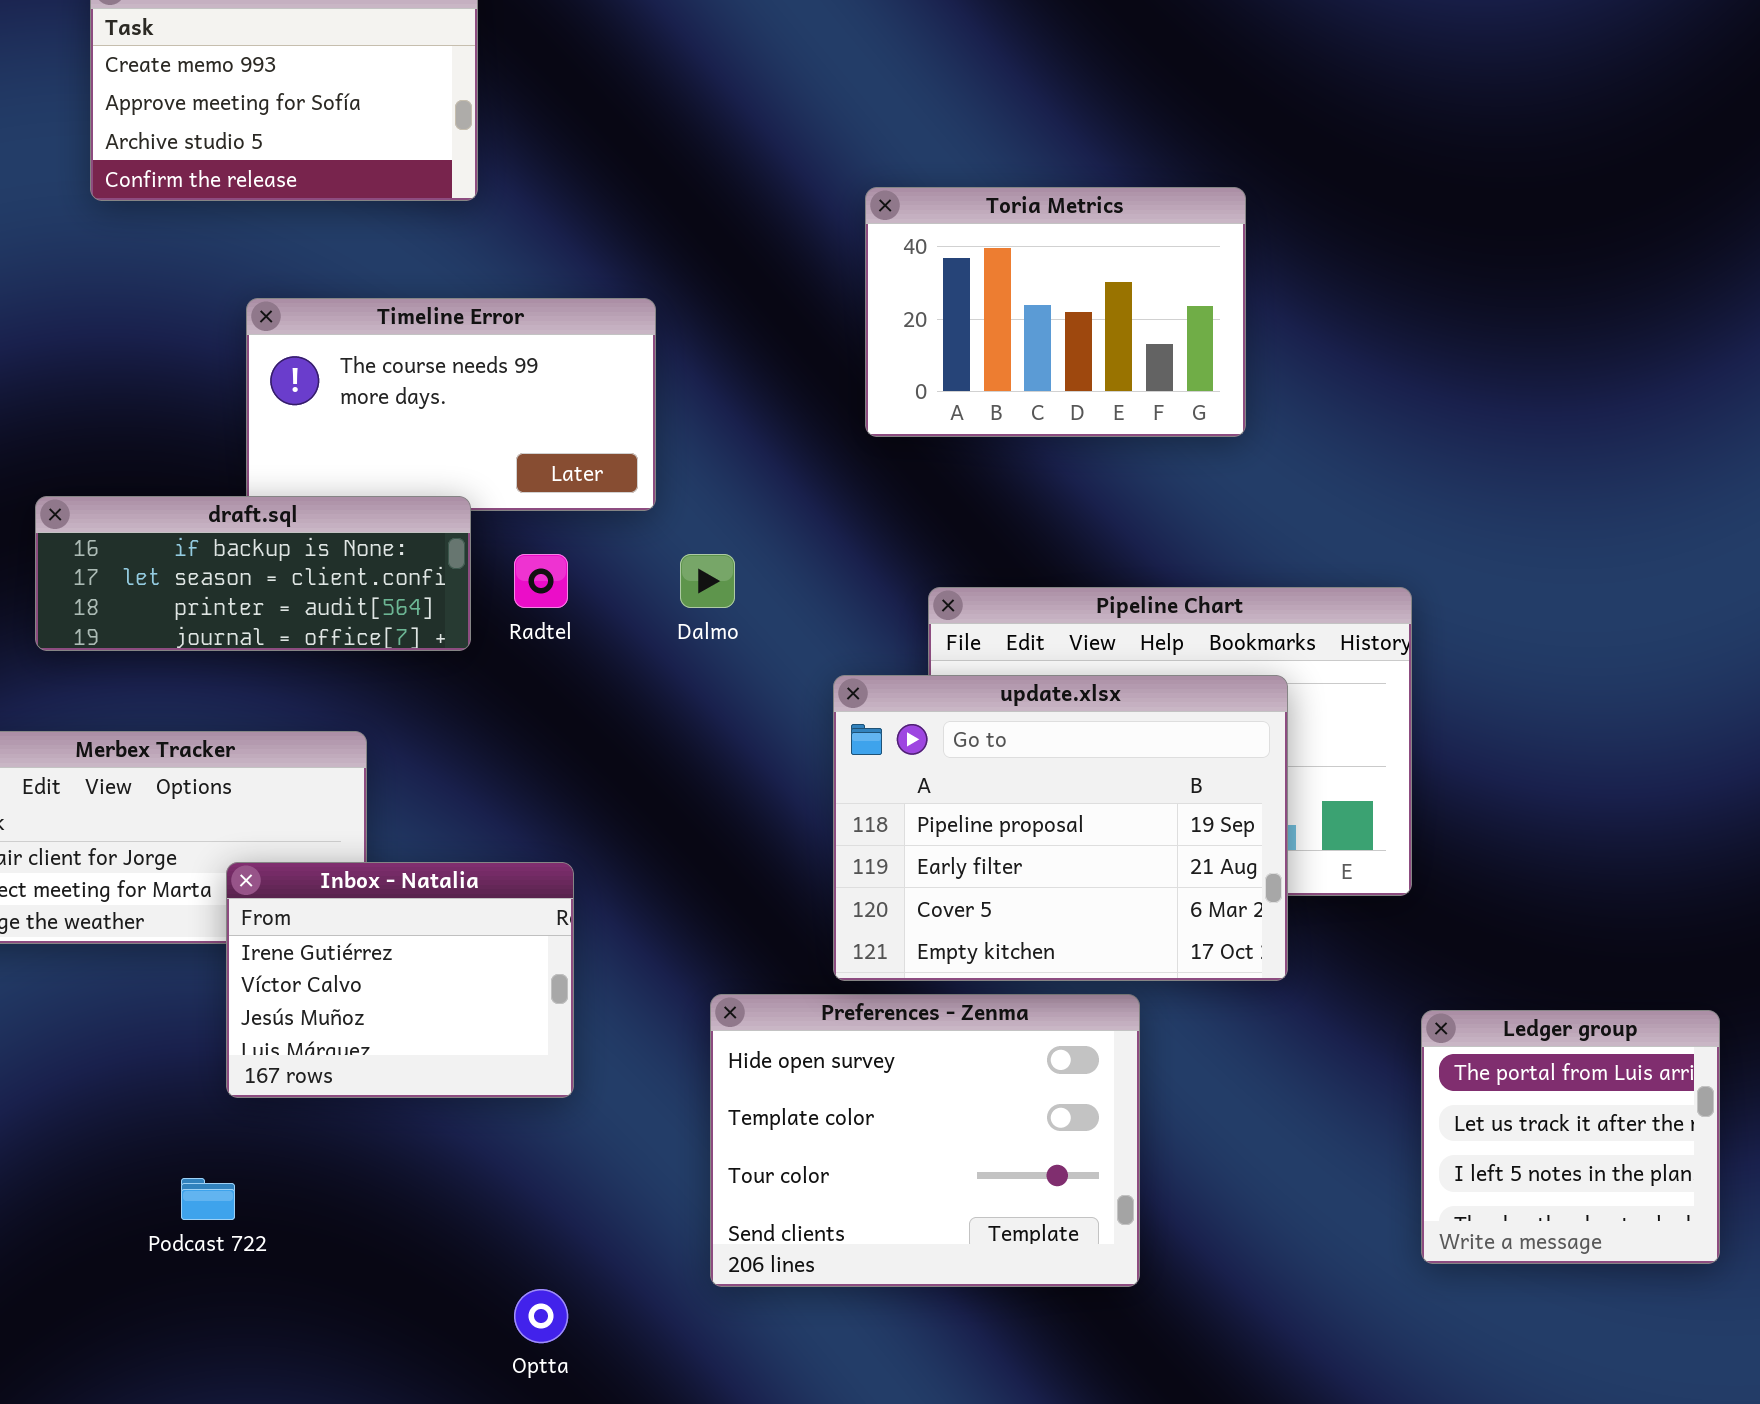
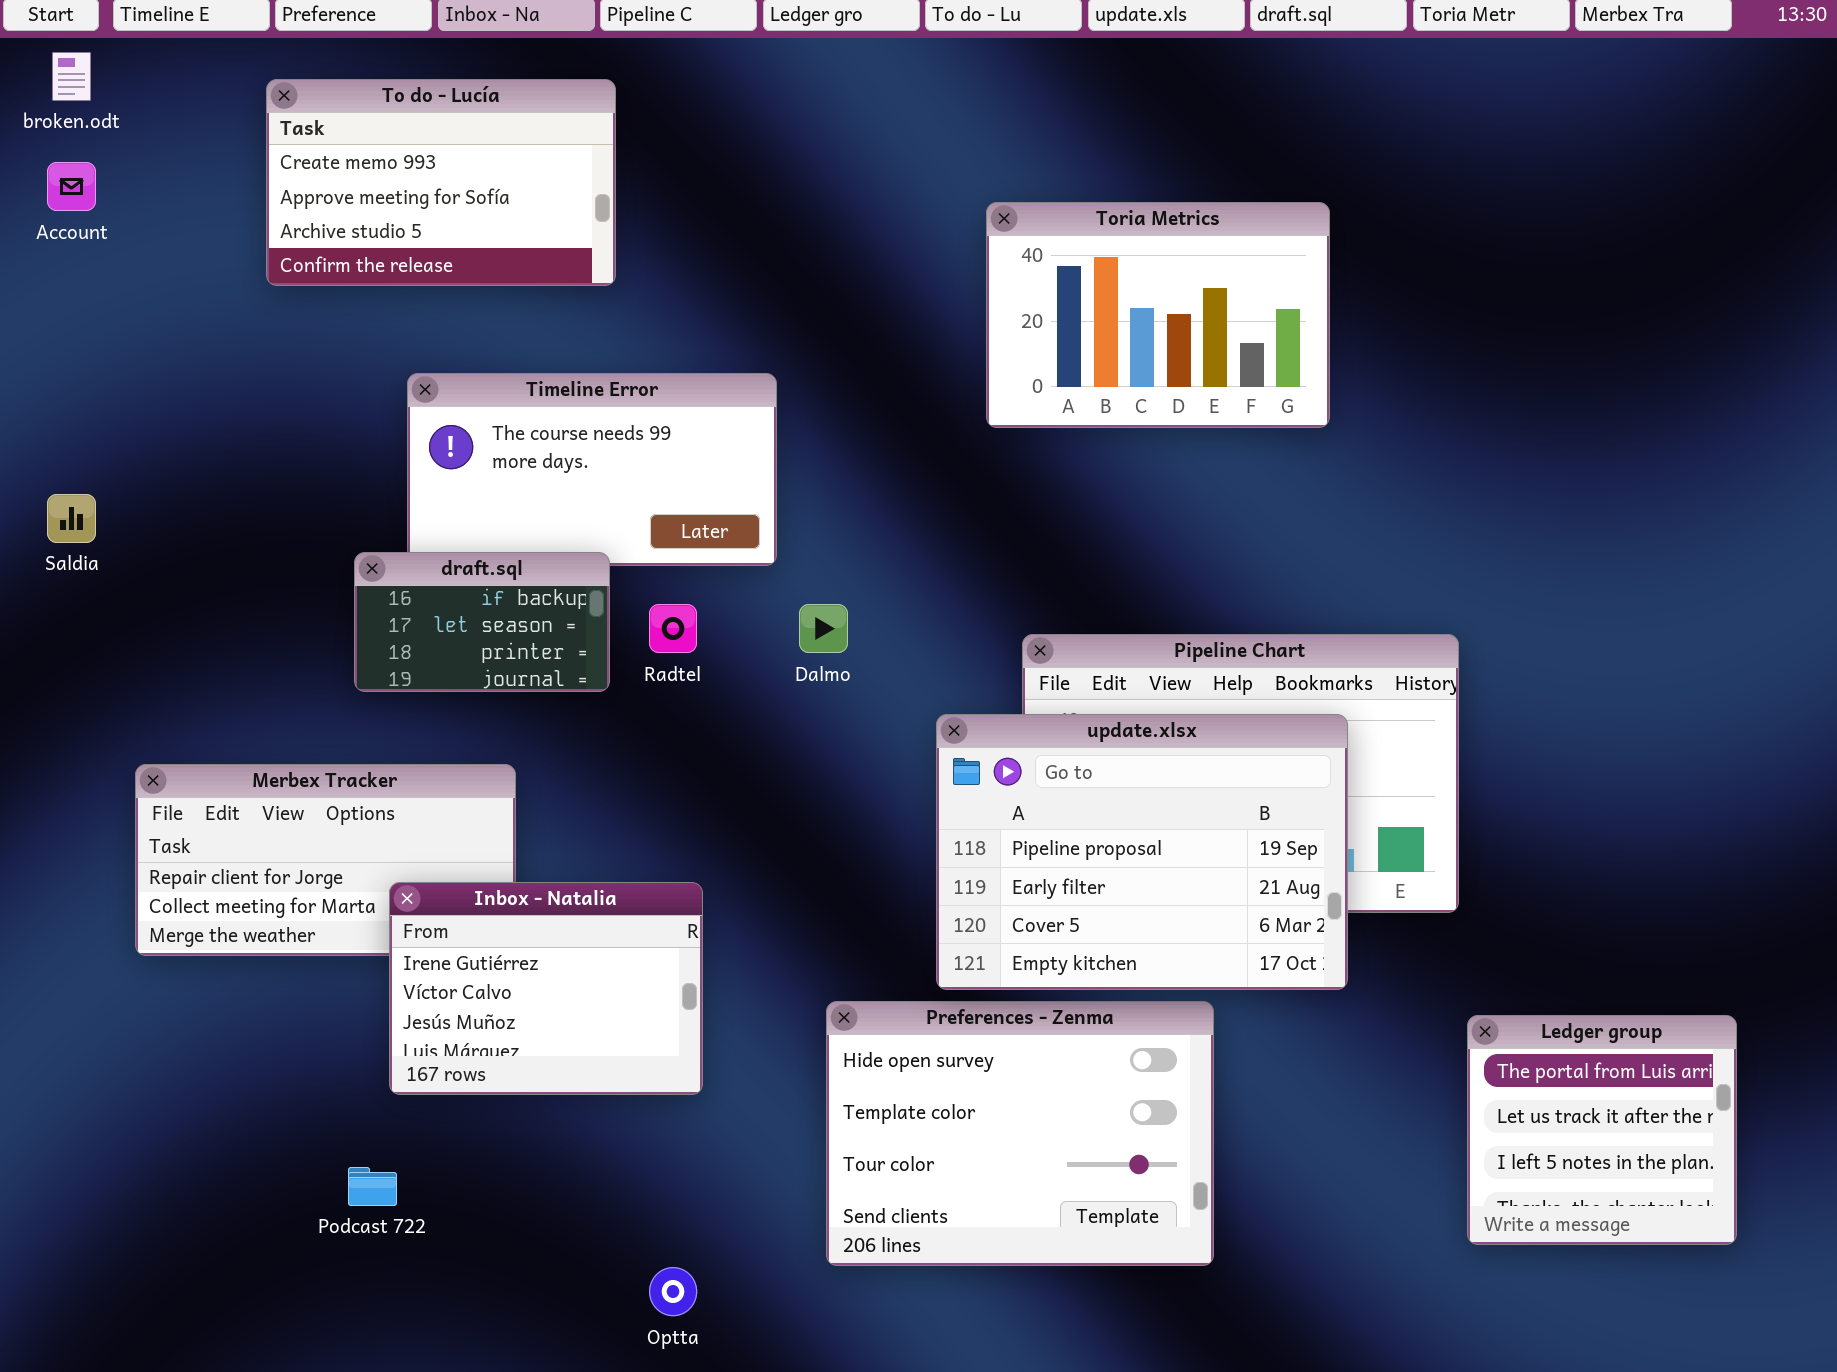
Toria Metrics: [865,187,1246,437] -> [986,202,1330,428], moved
draft.sql: [35,496,471,651] -> [354,552,610,692], resized

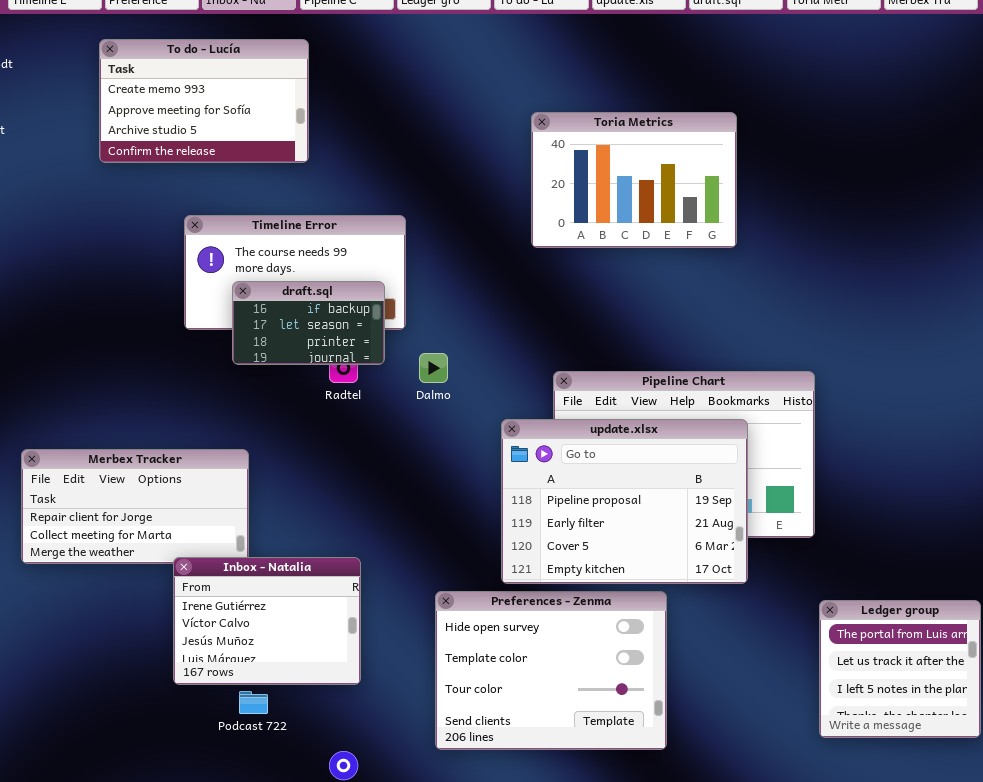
draft.sql: [354,552,610,692] -> [232,281,385,365], moved
Inbox - Natalia: [389,882,703,1095] -> [173,557,361,685], moved
Podcast 722: [348,1167,397,1206] -> [239,691,268,714], moved

